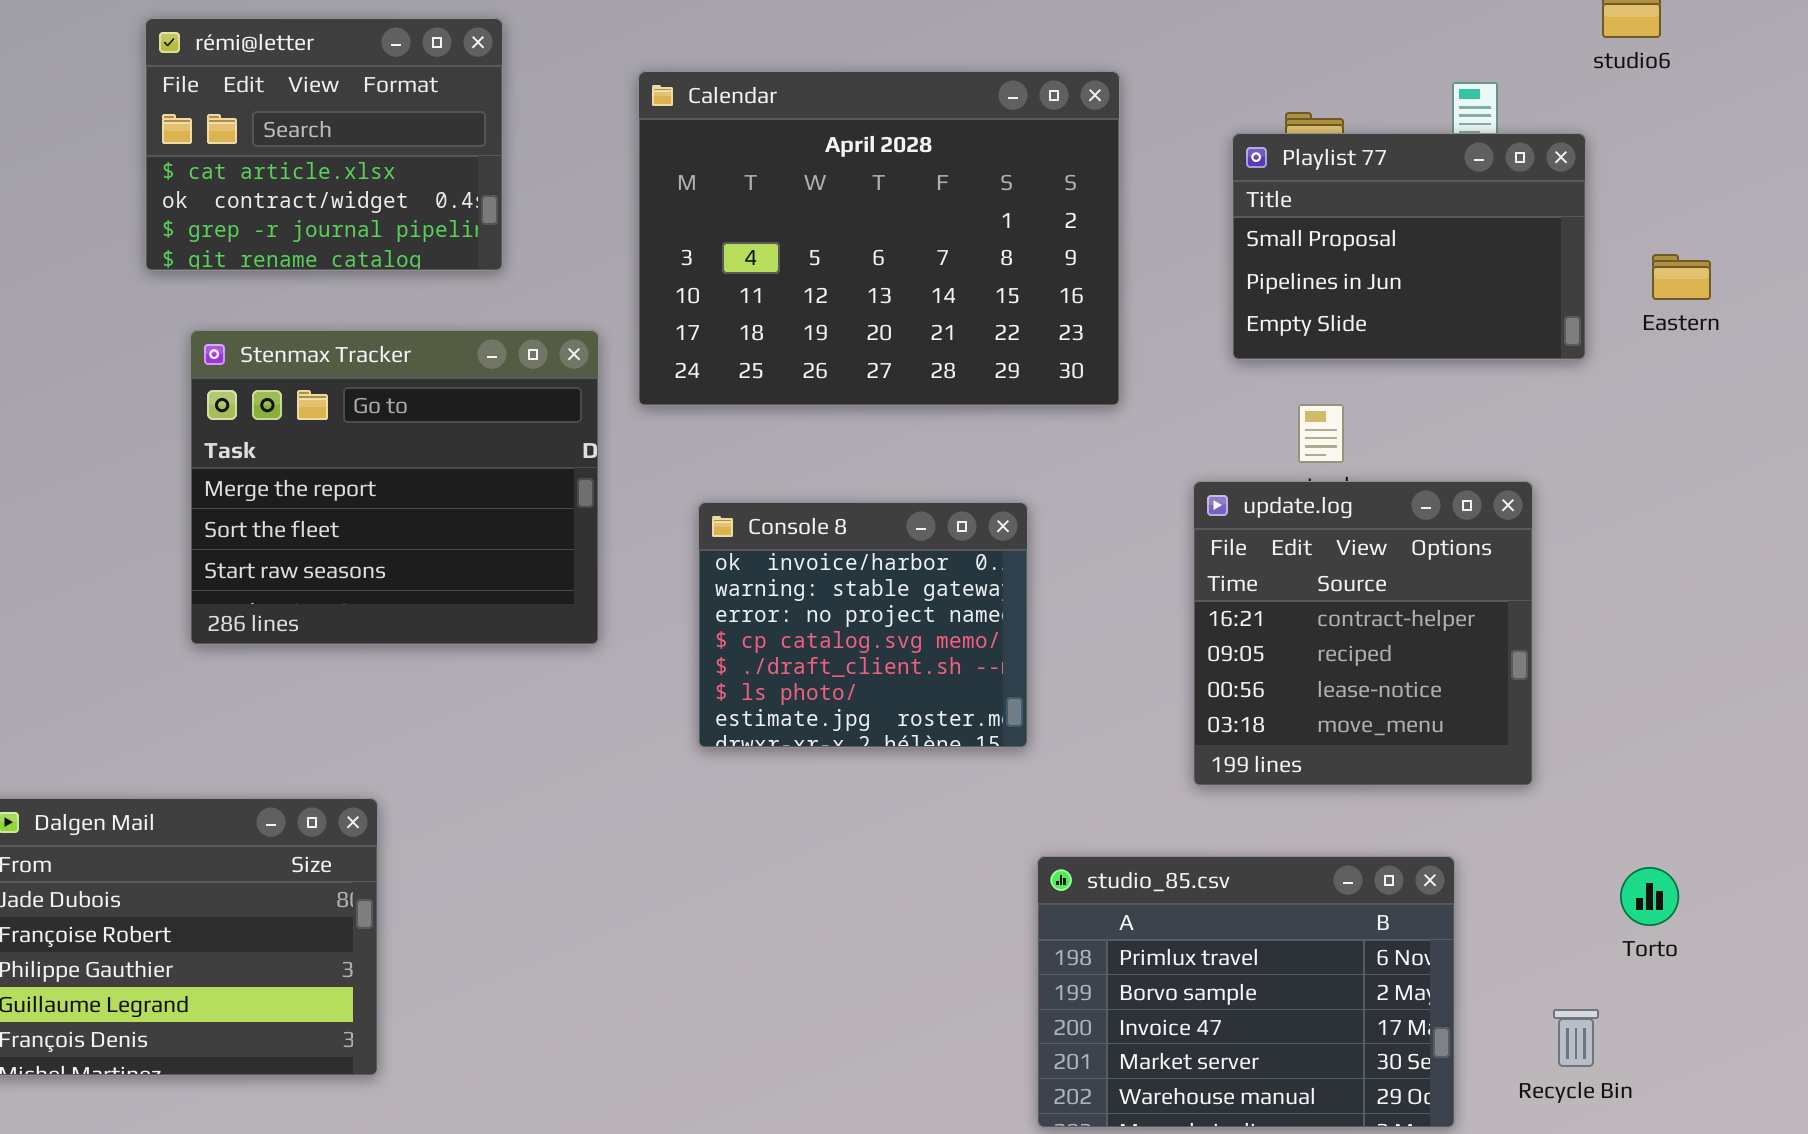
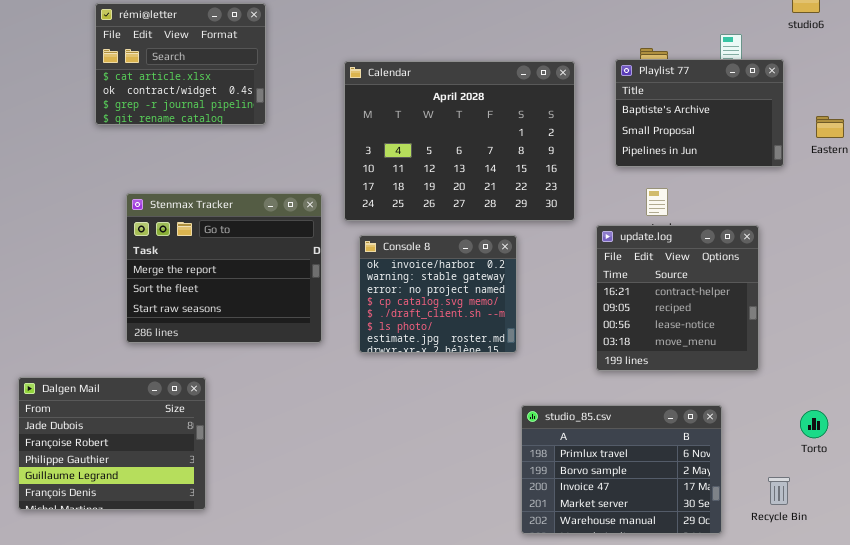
Calendar: [638,71,1120,406] -> [344,61,575,221], moved
Playlist 77: [1232,133,1586,360] -> [615,59,784,167], scrolled up 1 row
Stenmax Tracker: [190,330,599,645] -> [126,193,322,343], moved

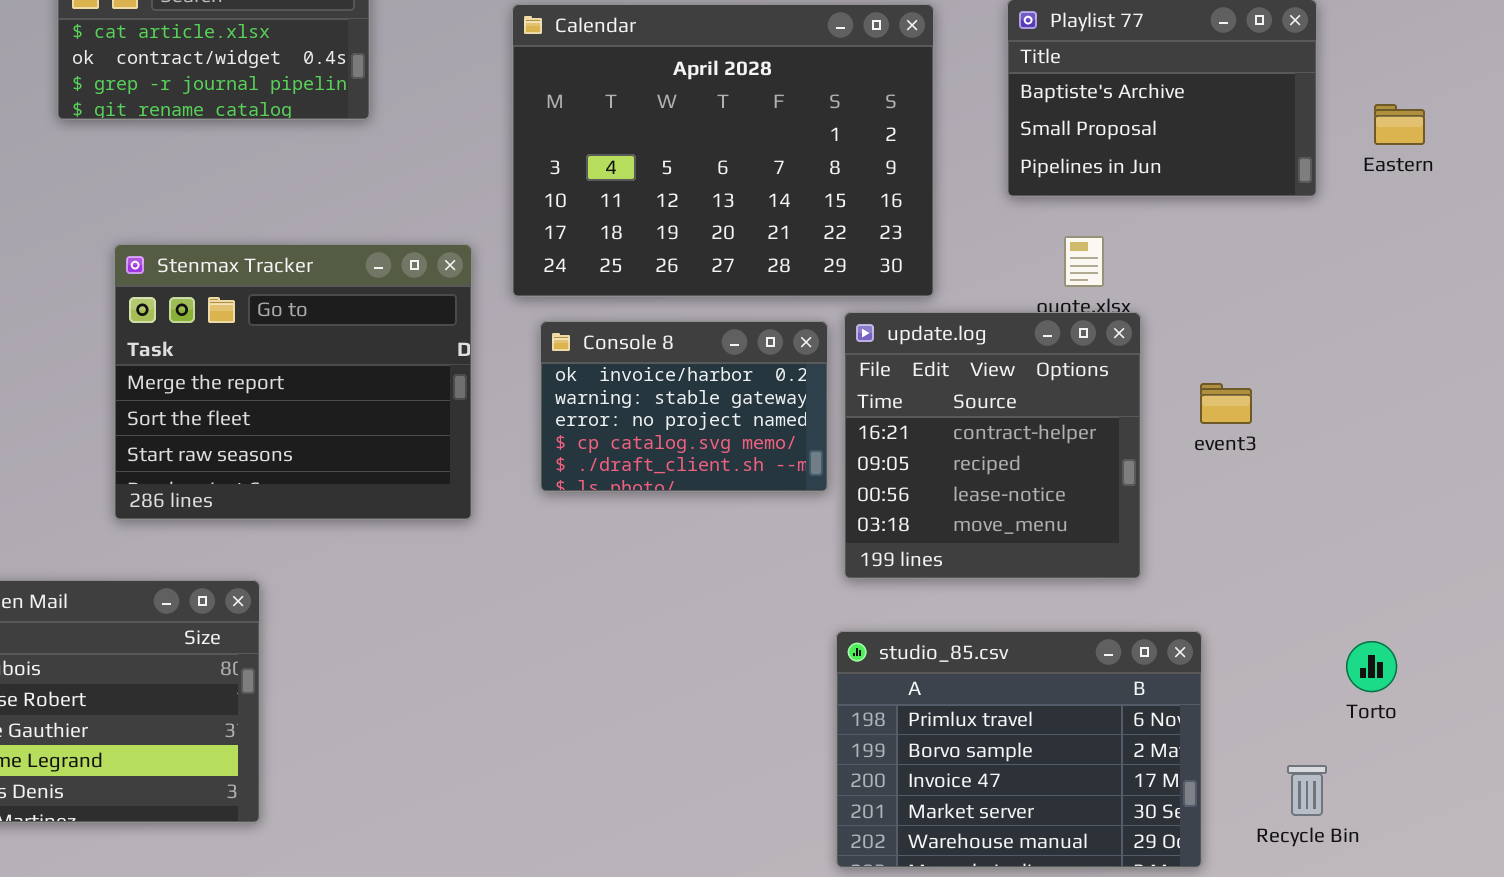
update.log: [596,225,759,371] -> [844,312,1141,579], moved
Console 8: [359,235,517,353] -> [540,321,828,492], resized

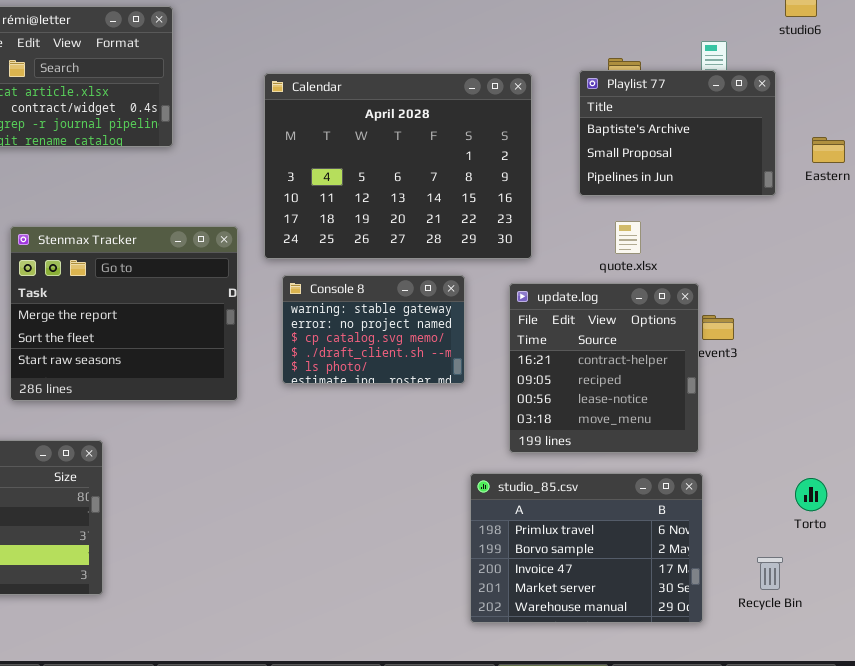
update.log: [844,312,1141,579] -> [509,283,699,453], moved
Console 8: [540,321,828,492] -> [282,275,465,384], scrolled down 1 row

